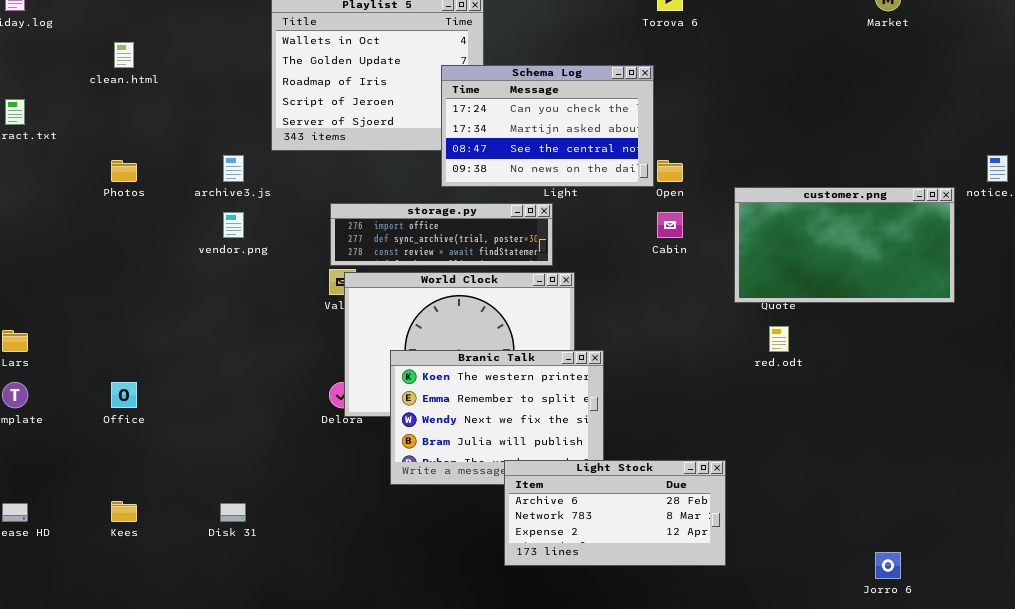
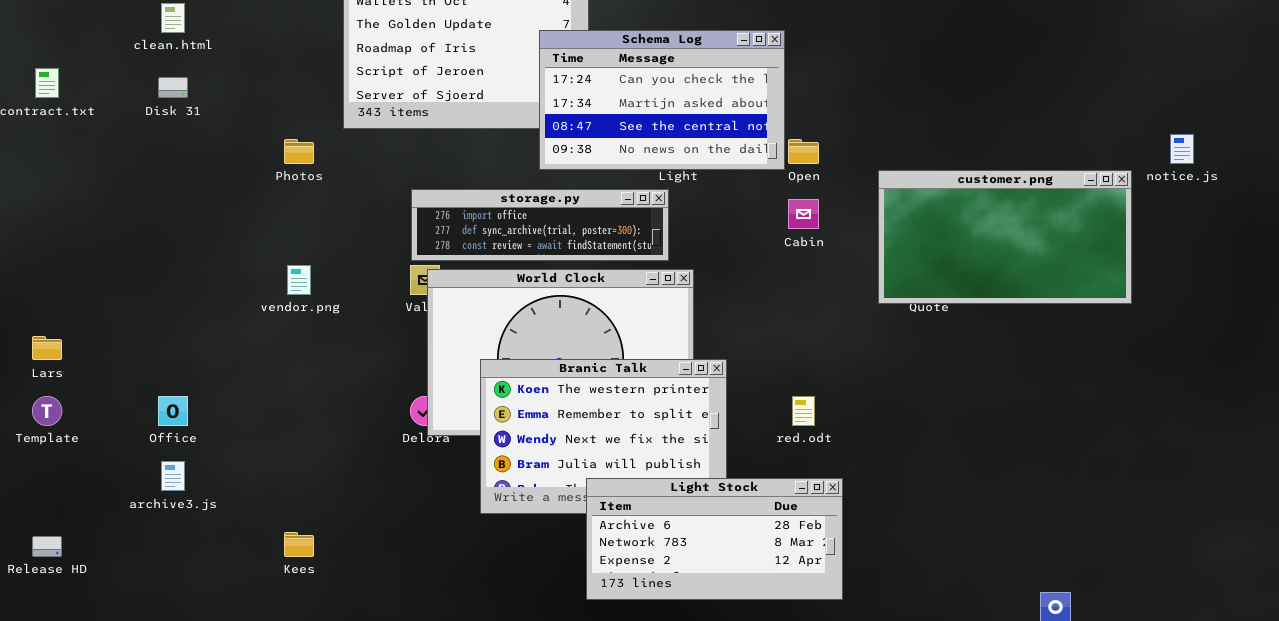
archive3.js: [223,155,244,182] -> [161,461,185,491], moved
Photos: [111,160,137,182] -> [284,139,314,164], moved
vendor.png: [223,212,244,238] -> [287,265,311,295], moved
red.odt: [769,326,789,352] -> [792,396,815,426], moved
Light Stock: [504,460,726,566] -> [586,478,843,600], moved
Kees: [111,501,137,522] -> [284,532,314,557], moved
Disk 31: [220,503,246,522] -> [158,77,188,98], moved

